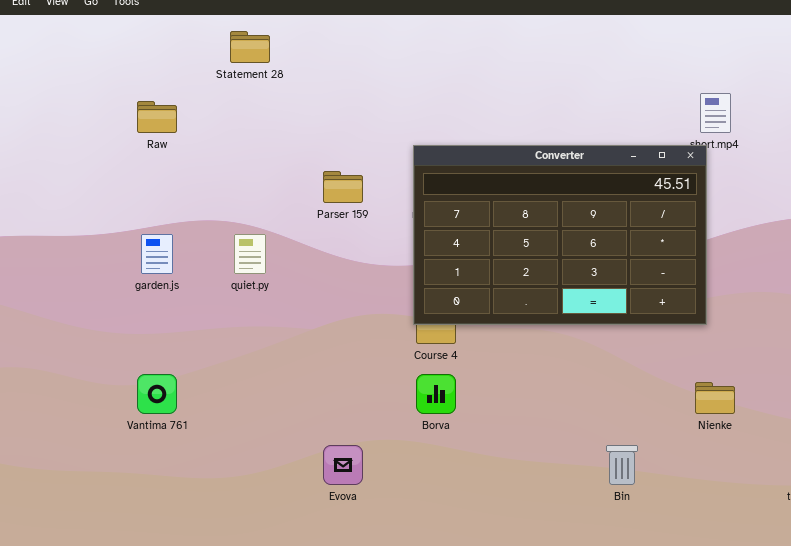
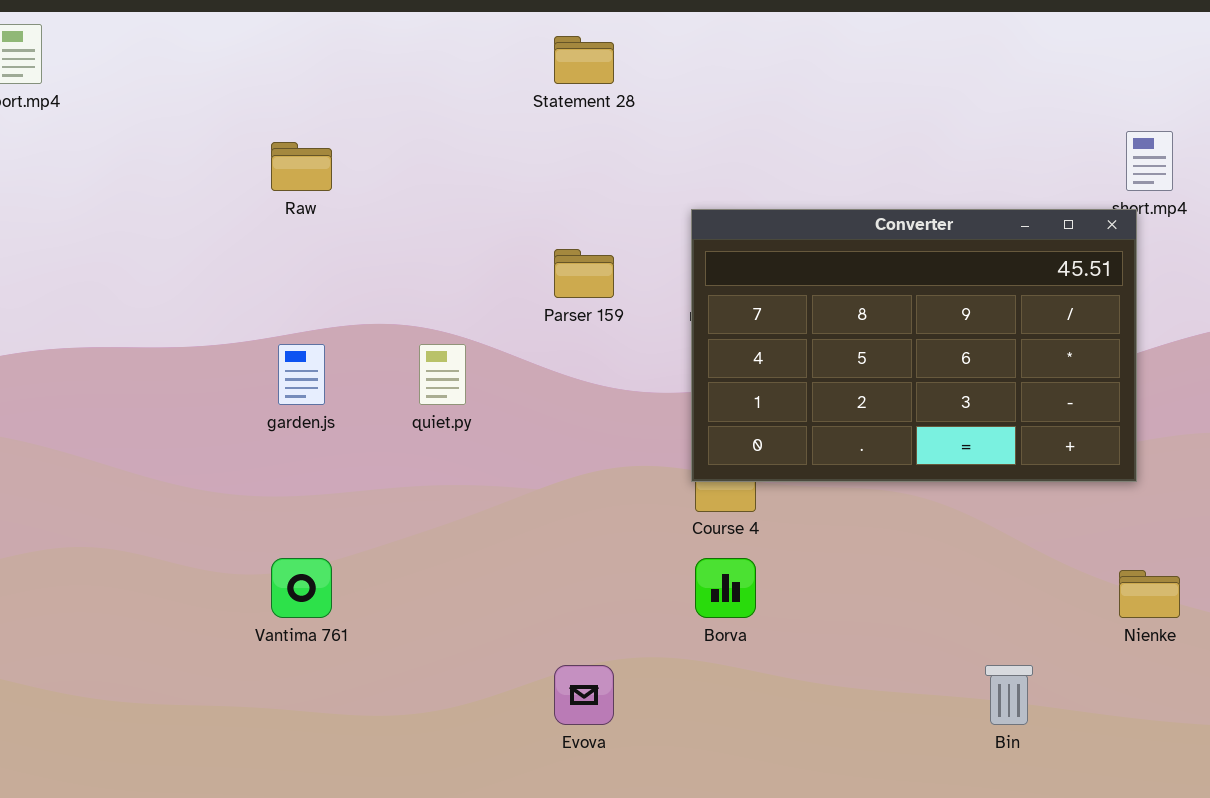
Statement 28: [230,31,270,63] -> [554,36,614,84], moved

